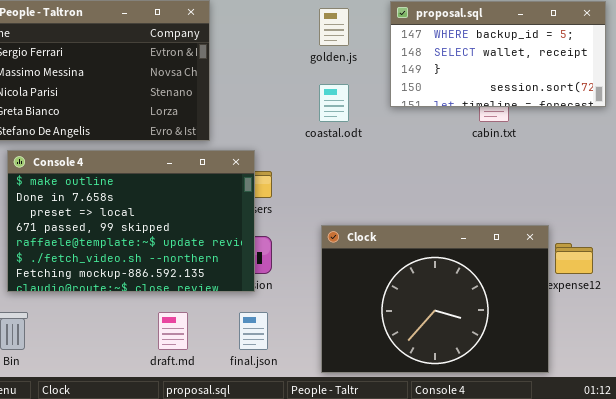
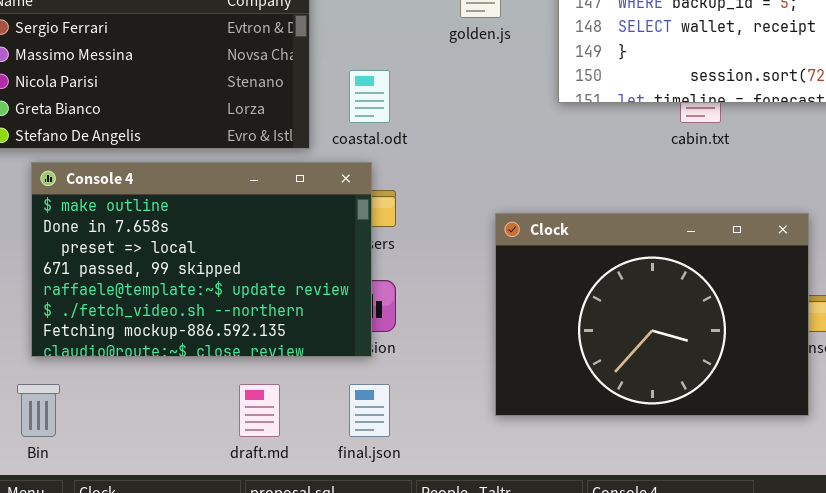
coastal.odt: [319,84,349,122] -> [349,70,390,123], moved
Clock: [321,225,549,373] -> [495,213,809,416], moved

